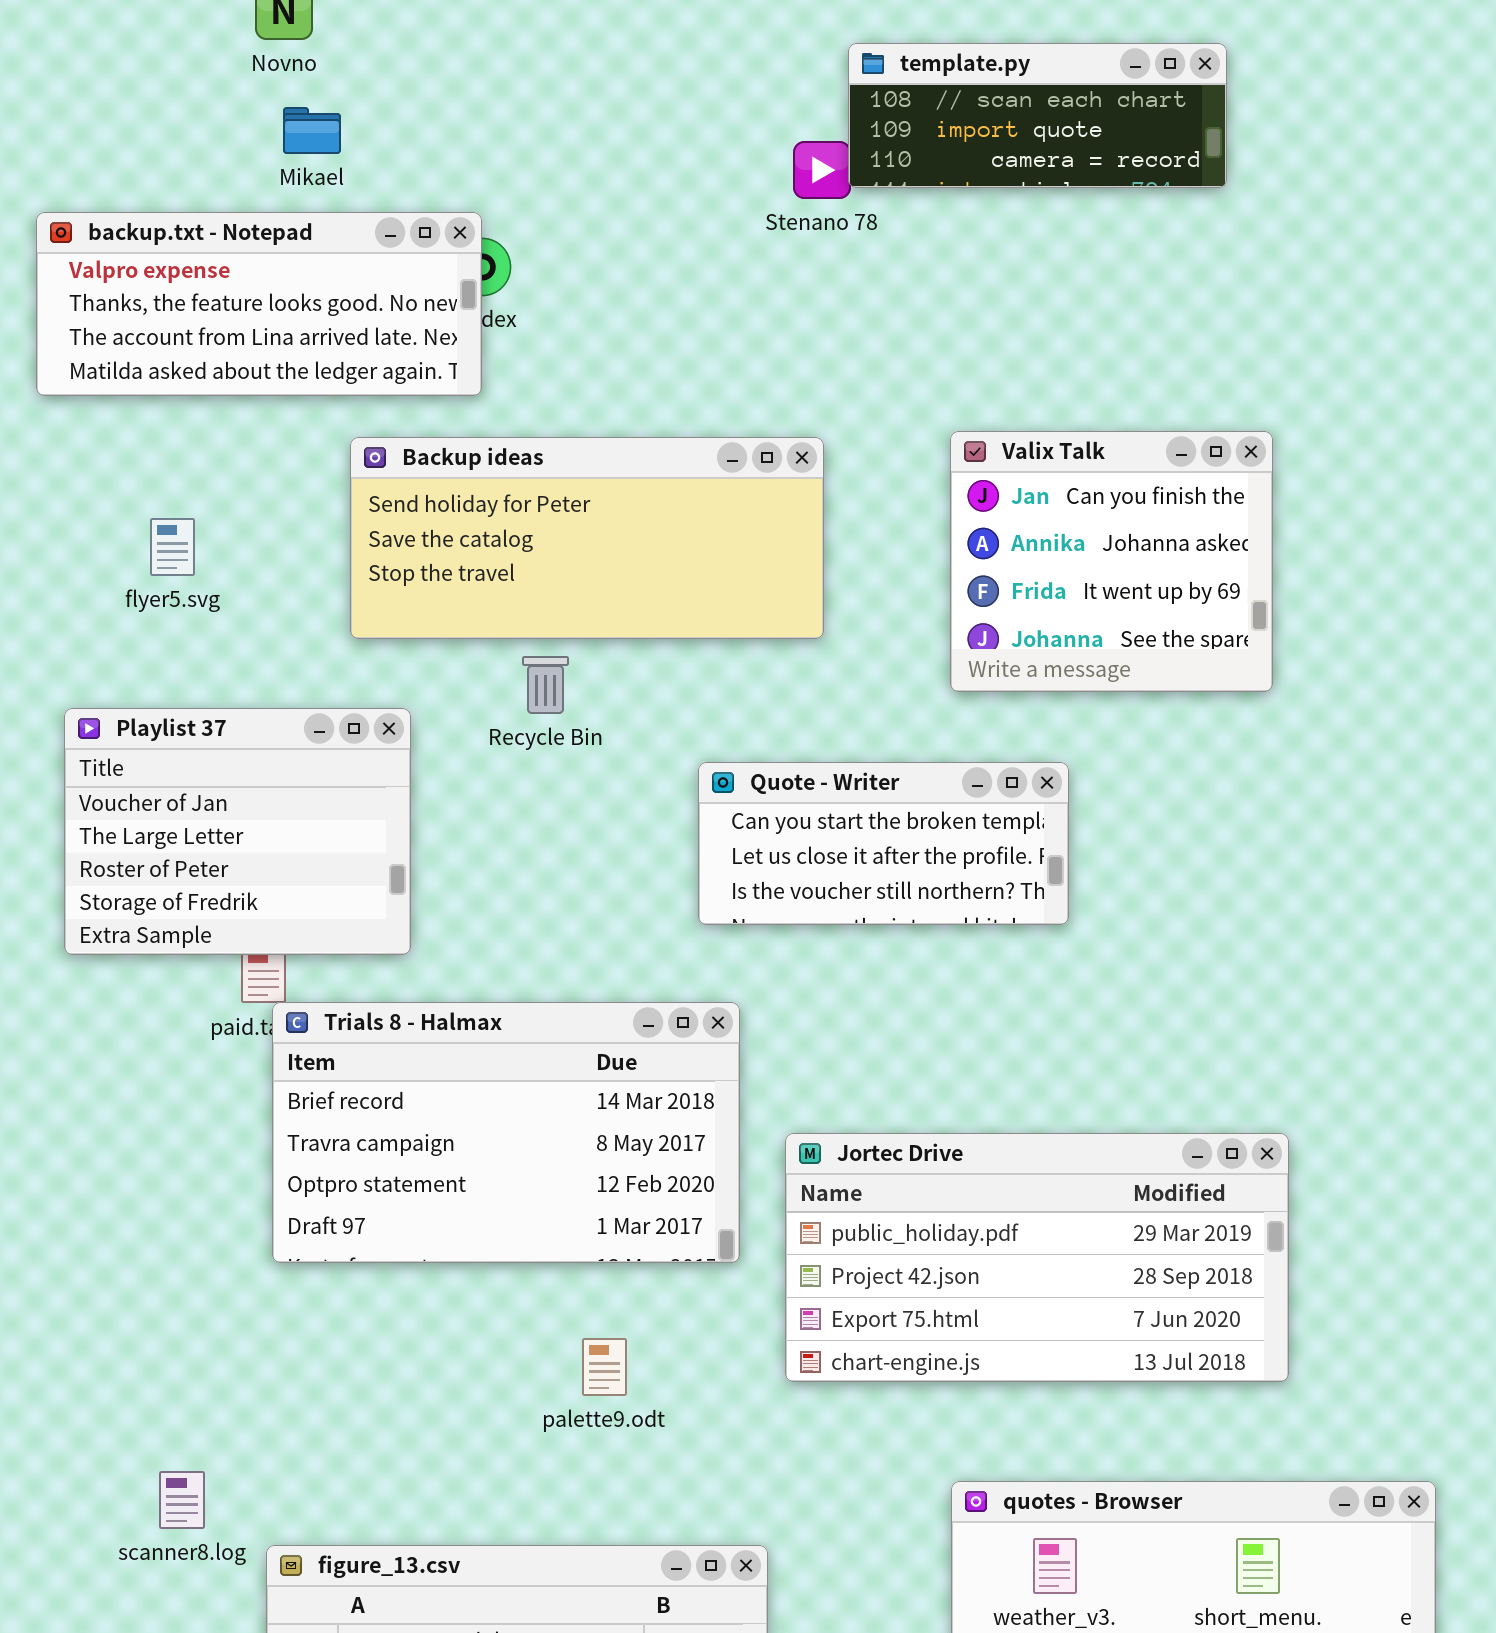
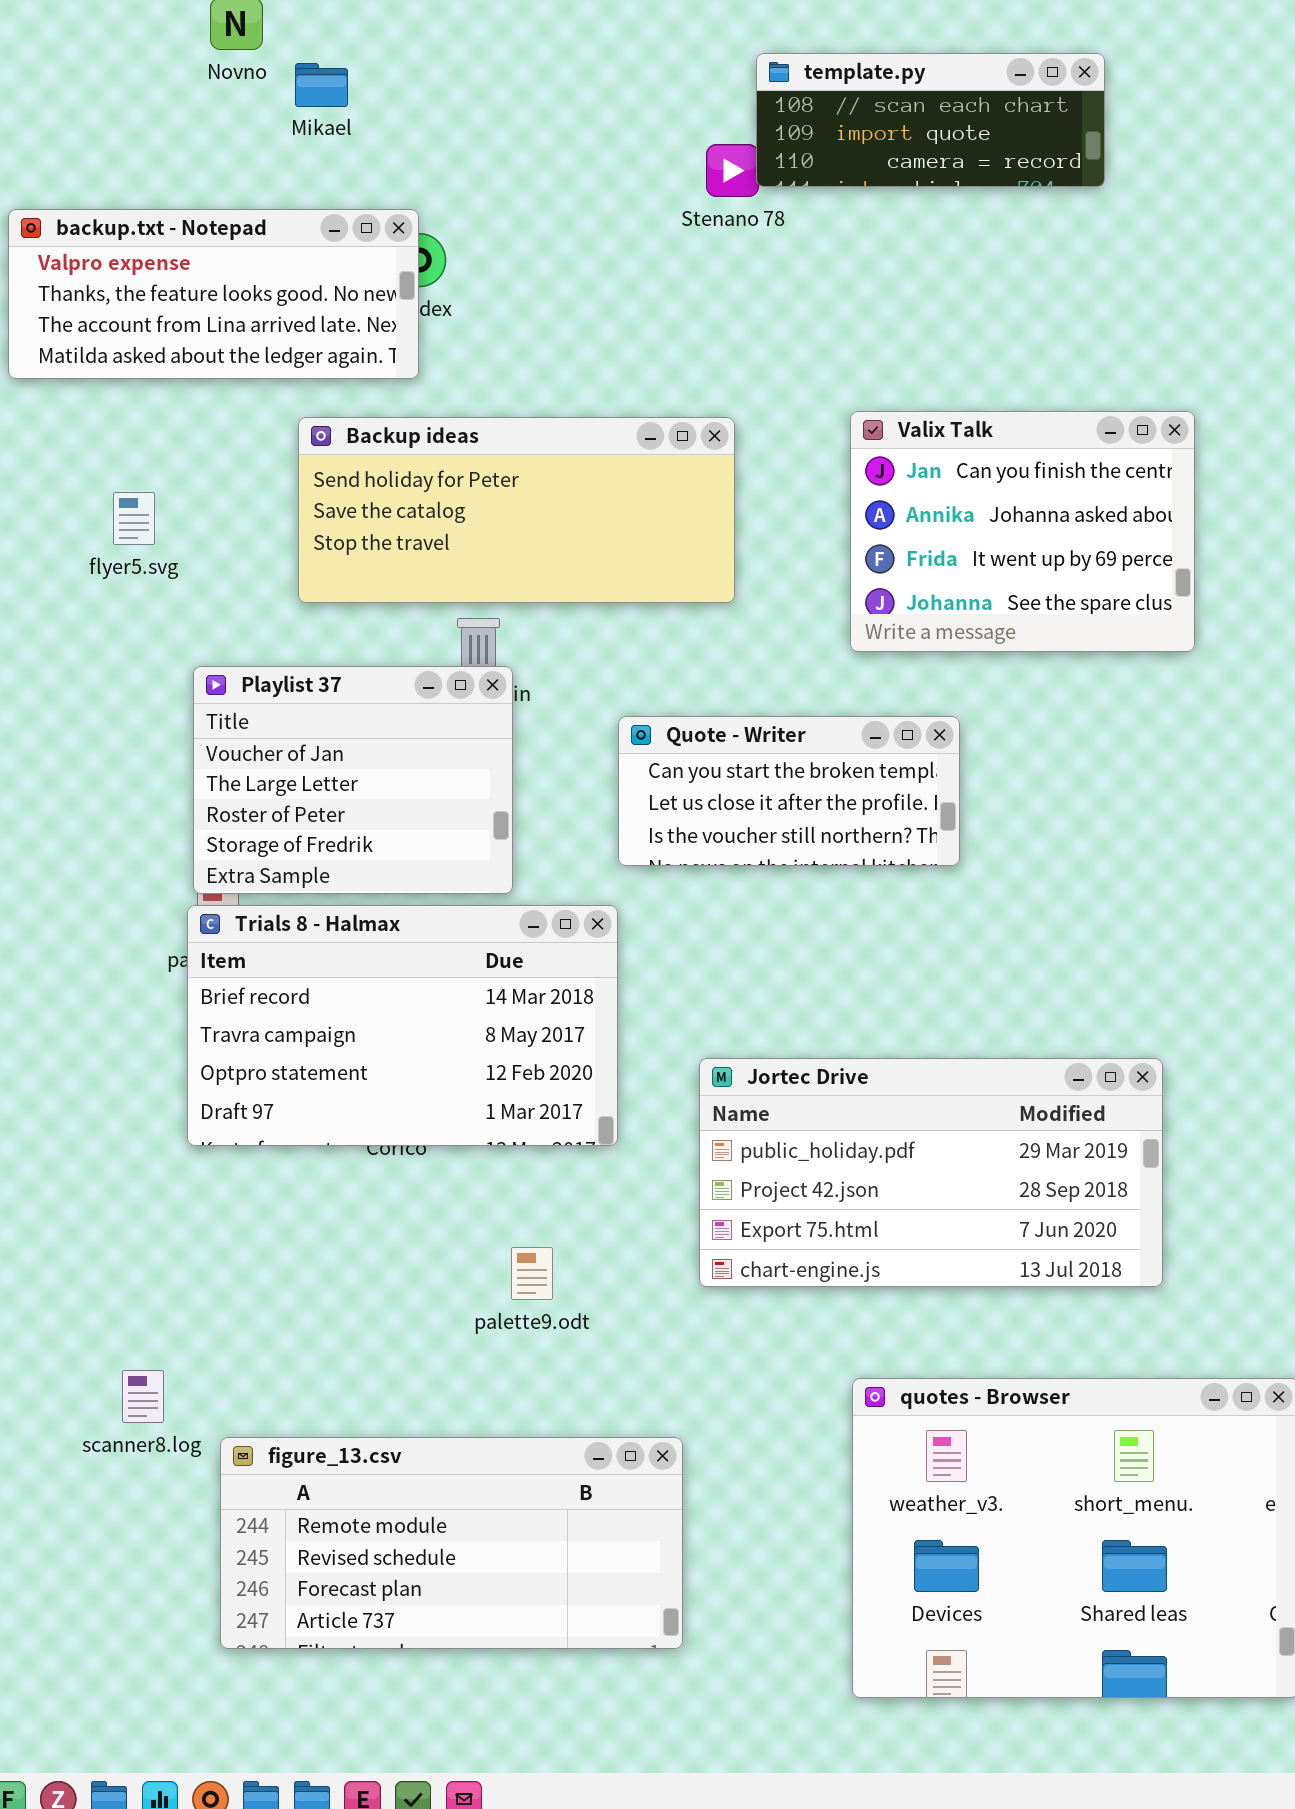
Mikael: [283,107,341,154] -> [295,63,348,107], moved
Valix Talk: [950,431,1273,692] -> [850,411,1195,652], resized
Playlist 37: [64,708,411,955] -> [193,666,513,894], moved
Trials 8 - Halmax: [272,1002,740,1263] -> [187,905,618,1146], moved

